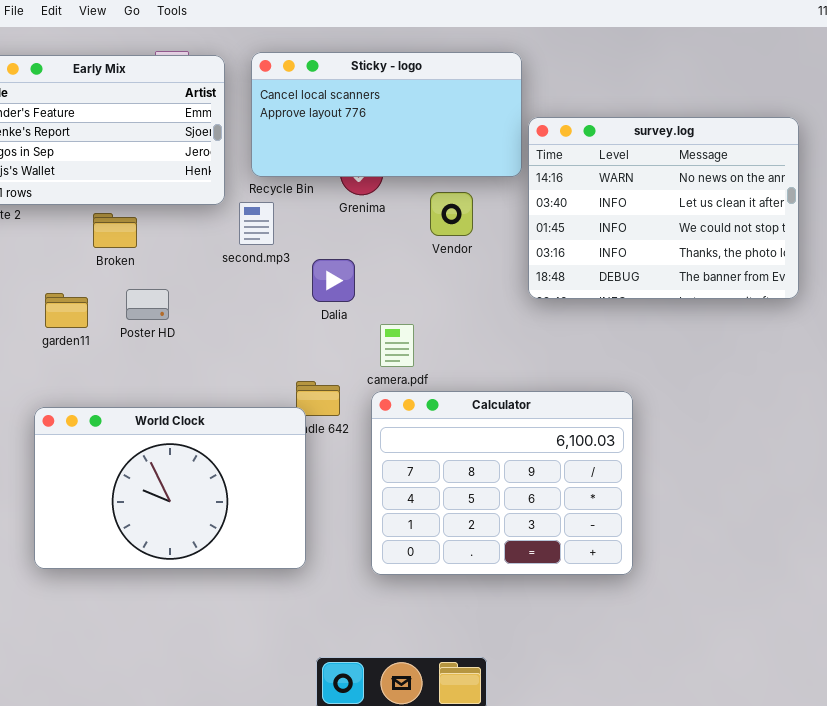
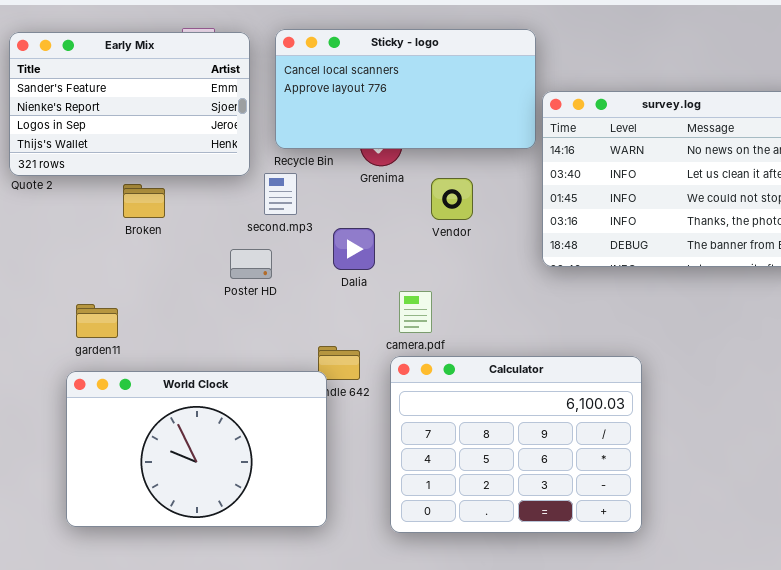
Vendor: [430,192,473,236] -> [431,178,473,220], moved
Poster HD: [126,289,169,320] -> [230,249,272,279], moved
garden11: [45,293,88,328] -> [76,304,118,338], moved

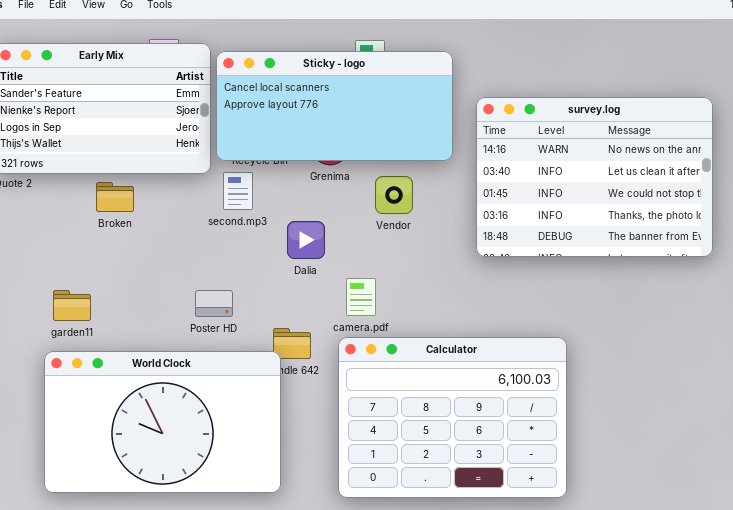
Sticky - logo: [275,29,536,149] -> [216,51,453,161], moved
Poster HD: [230,249,272,279] -> [195,290,233,317], moved

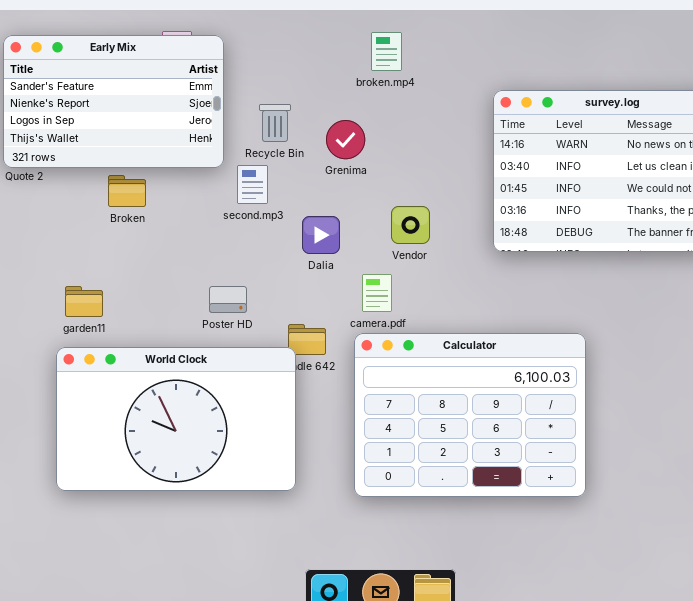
Sticky - logo: [216,51,453,161] -> none, closed
Vendor: [375,176,413,214] -> [391,206,430,244], moved

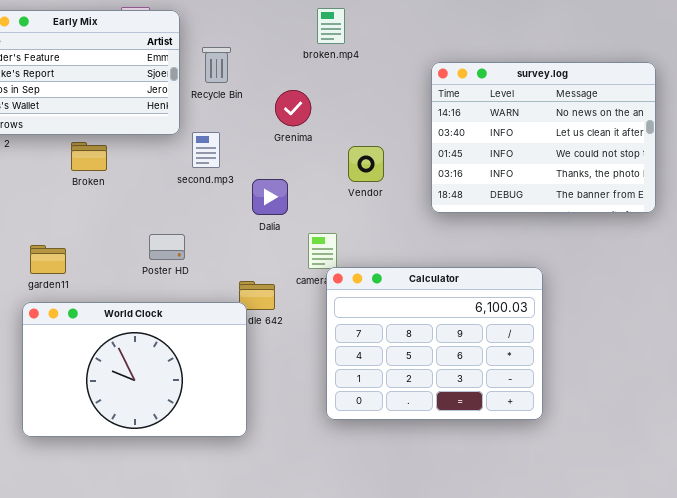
Recycle Bin: [259,104,291,142] -> [202,47,231,83], moved
Vendor: [391,206,430,244] -> [348,146,384,182], moved
Poster HD: [209,286,247,313] -> [149,234,185,260], moved
Calculator: [354,333,586,497] -> [326,267,543,420], moved

